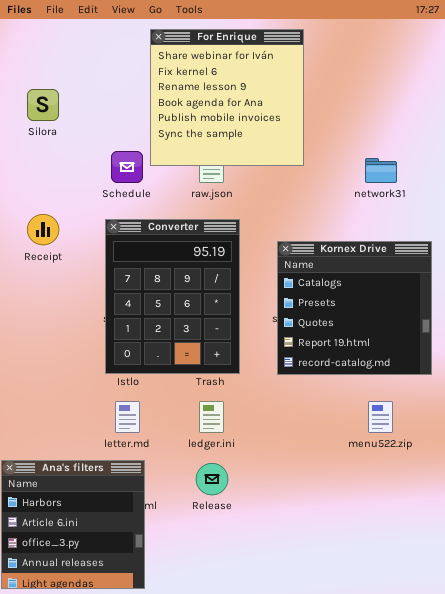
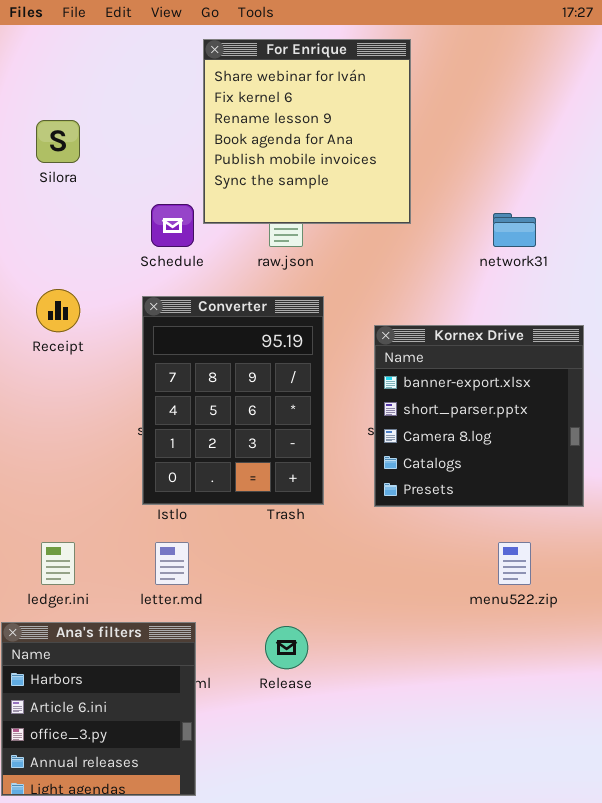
Kornex Drive: [277,241,432,375] -> [374,325,584,507], scrolled up 3 rows
ledger.ini: [199,401,224,433] -> [41,542,75,585], moved

